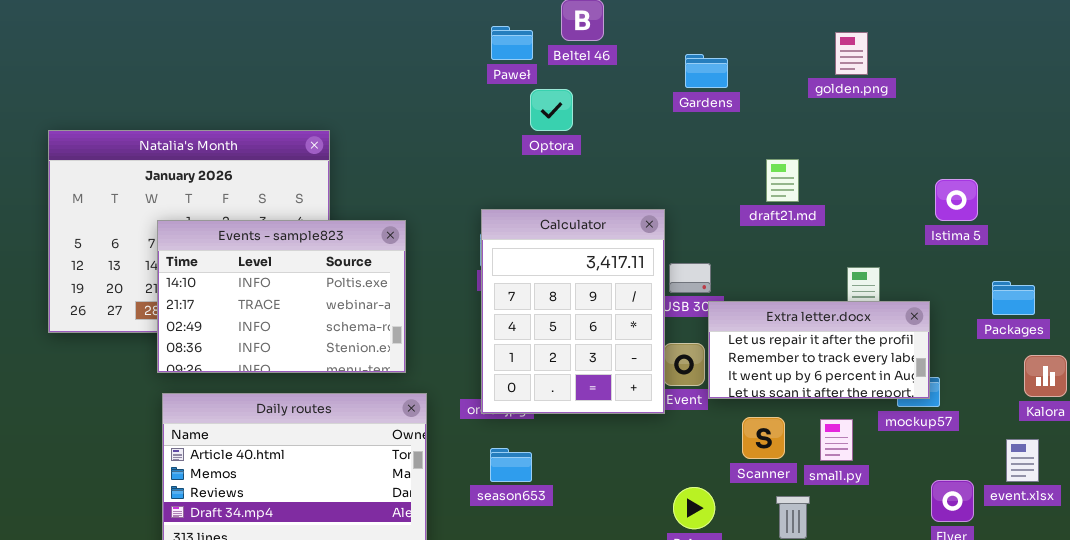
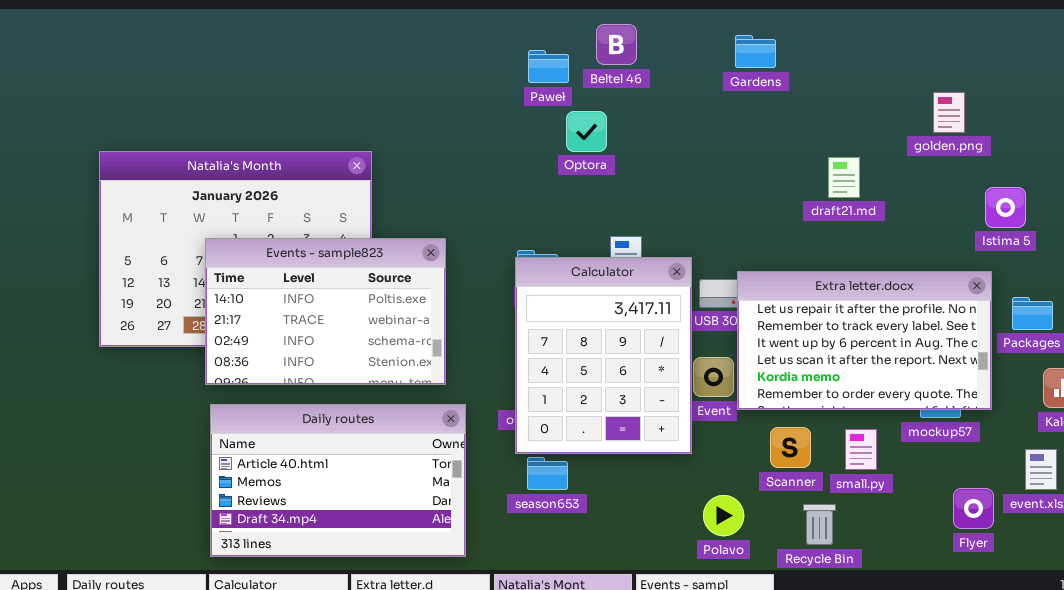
golden.png: [835,32,868,75] -> [933,92,965,133], moved
Gardens: [685,54,728,88] -> [735,35,776,68], moved
draft21.md: [766,159,799,202] -> [828,157,860,198], moved
Istima 5: [935,179,978,221] -> [985,187,1026,228], moved
Calculator: [481,209,665,414] -> [515,257,692,454], moved
Extra letter.docx: [708,301,930,399] -> [737,271,992,410], resized

